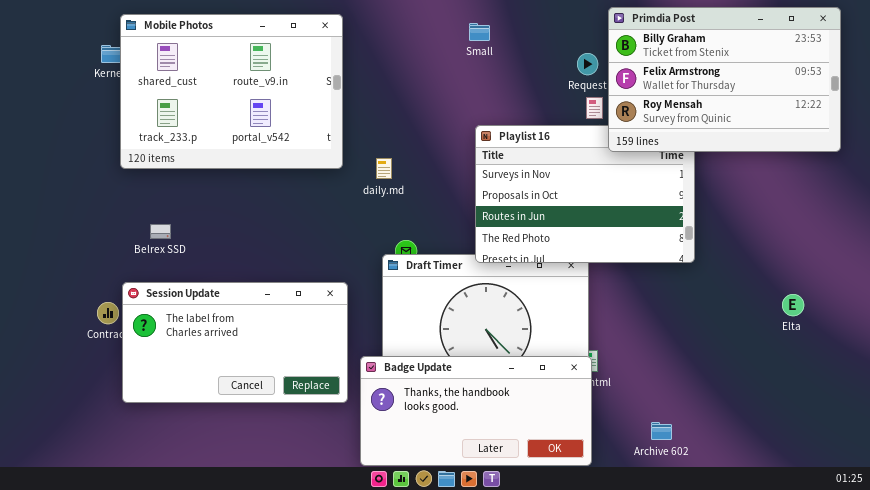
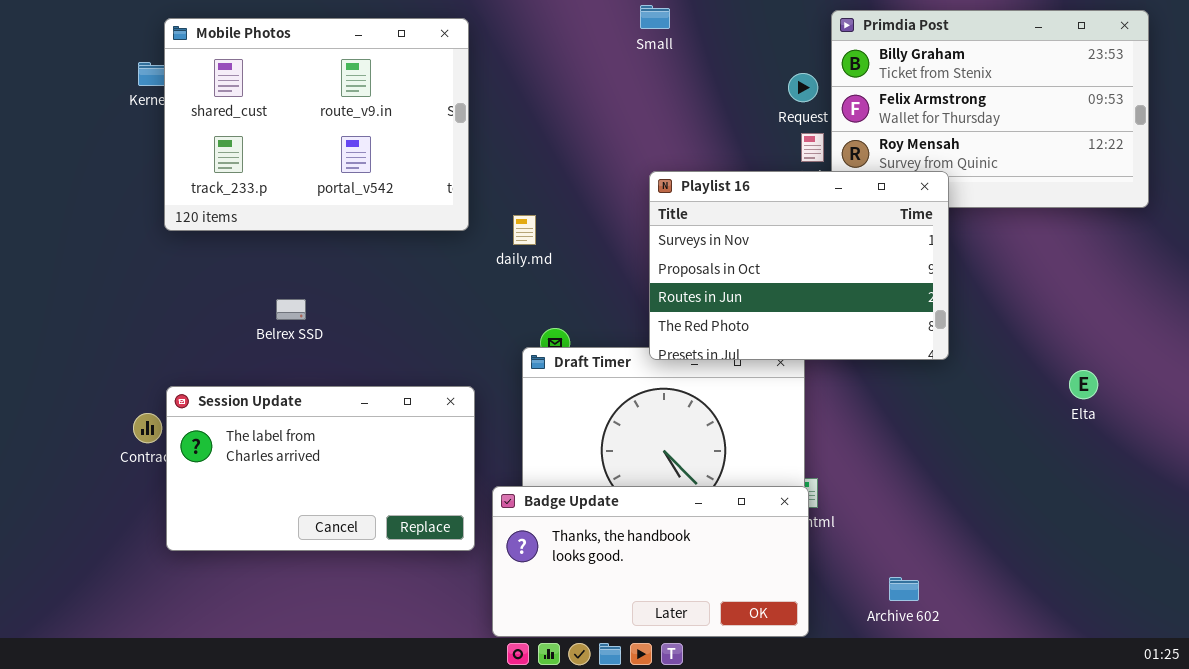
Small: [469,23,490,41] -> [640,5,670,29], moved
Playlist 16: [475,125,695,263] -> [649,171,949,360], raised
Belrex SSD: [150,224,171,239] -> [276,299,306,320], moved
Elta: [782,294,804,316] -> [1069,370,1098,399], moved

